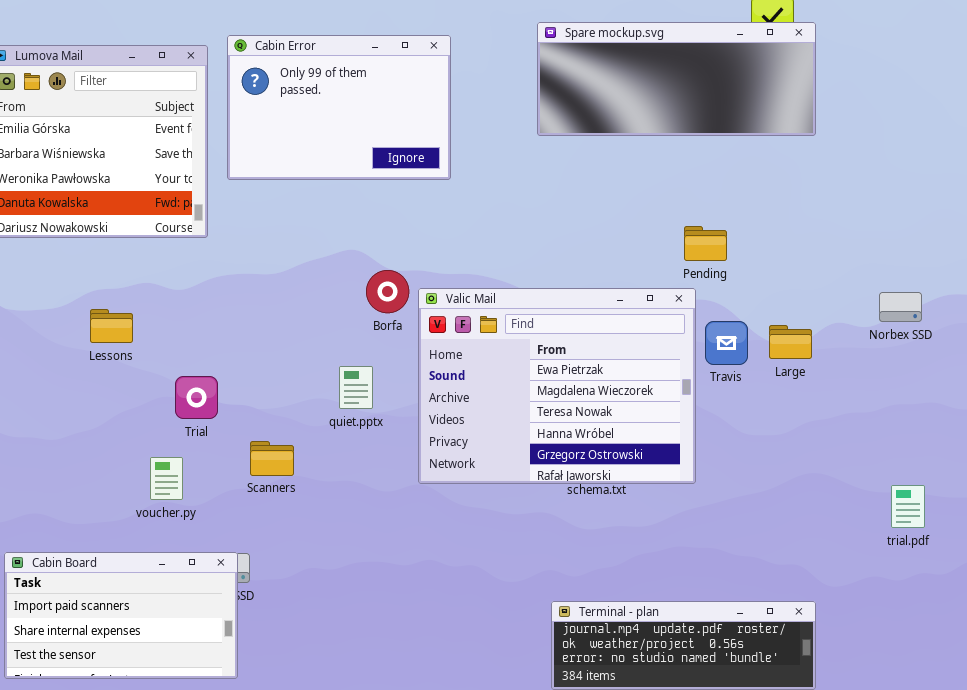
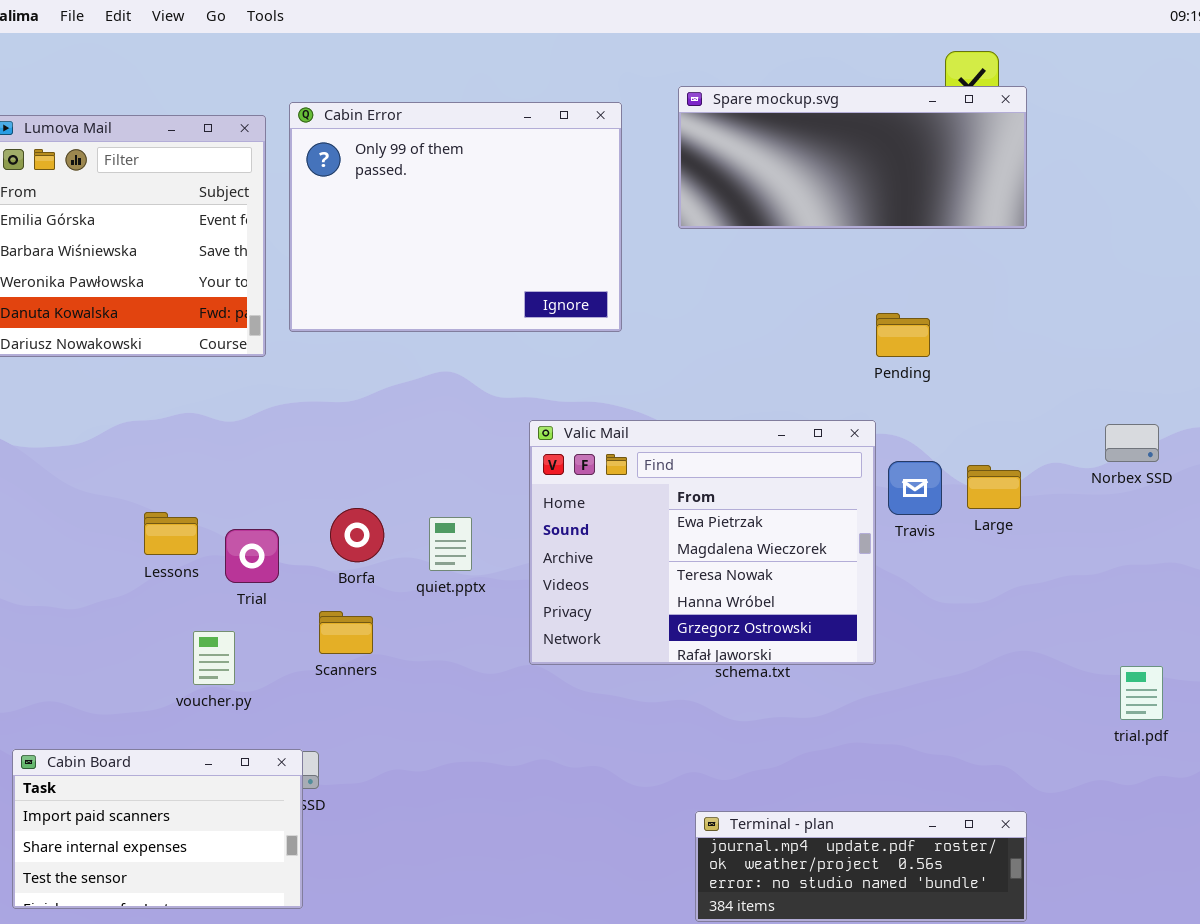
Cabin Error: [227,35,451,180] -> [289,102,622,332], resized
Pending: [684,226,727,261] -> [876,313,930,357], moved
Borfa: [366,270,409,313] -> [330,508,384,562], moved
Lessons: [90,309,133,343] -> [144,512,198,555], moved

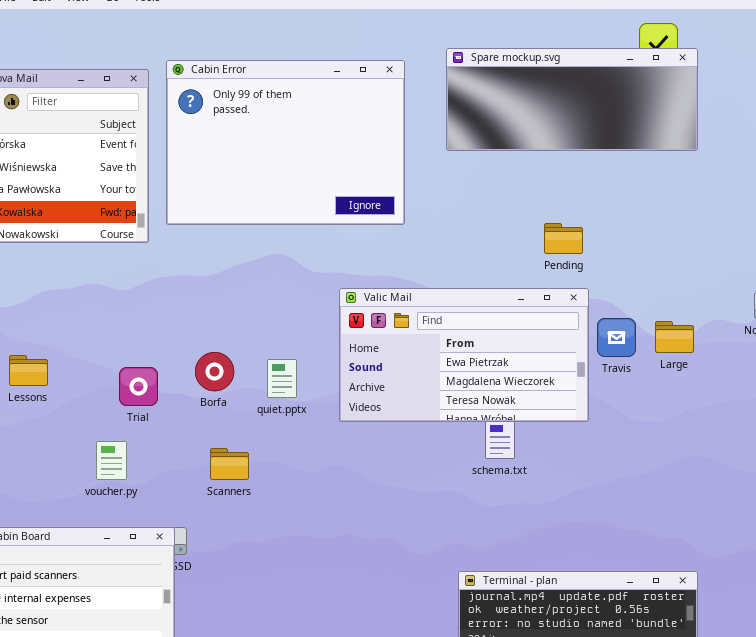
Pending: [876,313,930,357] -> [544,223,583,254], moved
Valic Mail: [529,420,876,665] -> [339,288,589,422], resized
Lessons: [144,512,198,555] -> [9,355,48,386], moved
Scanners: [319,611,373,654] -> [210,448,249,480], moved

